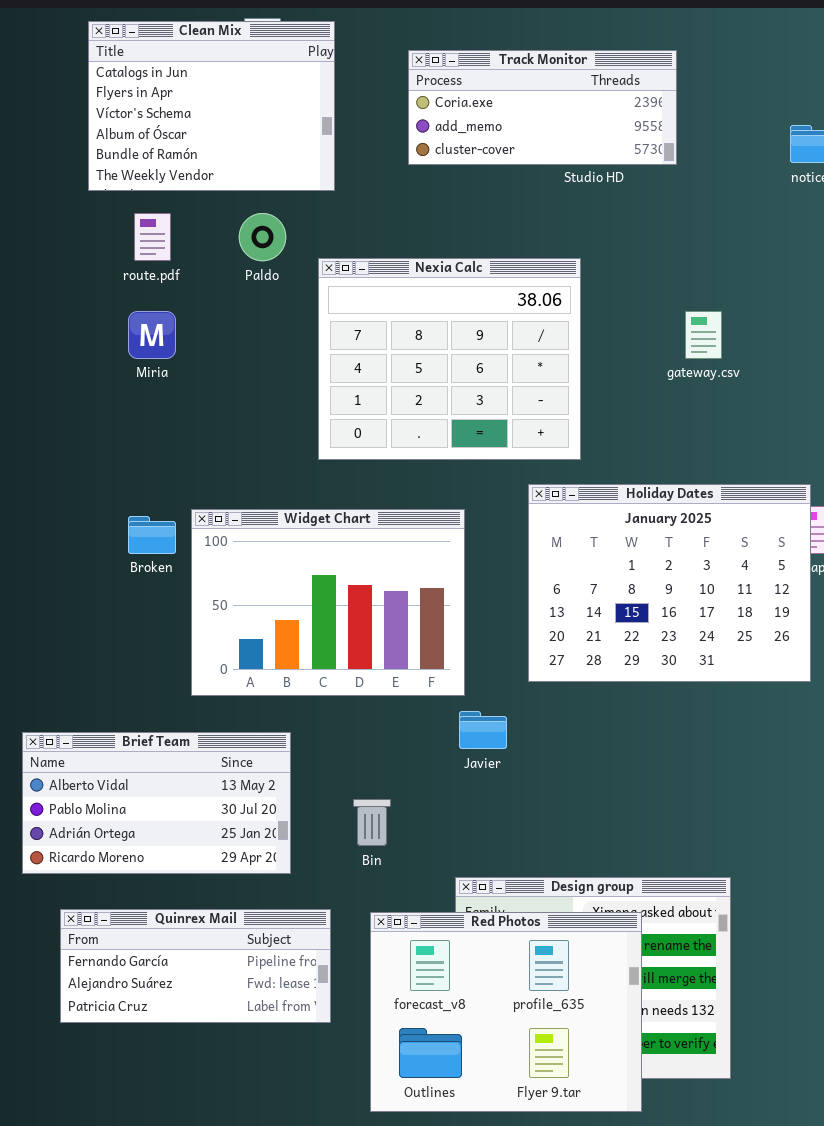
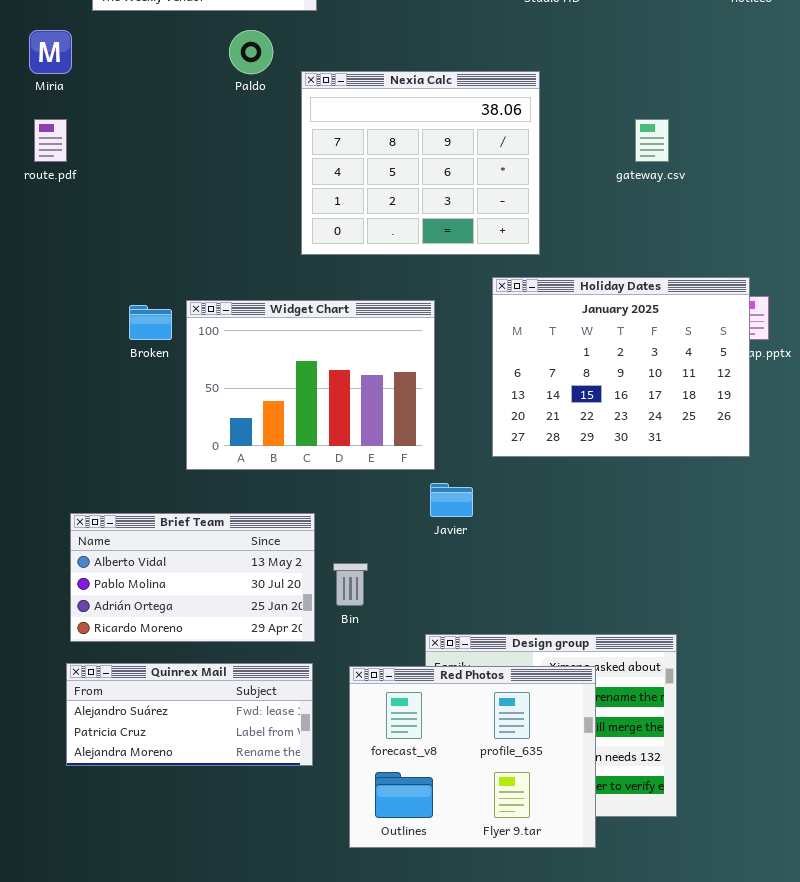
route.pdf: [134,213,171,261] -> [34,119,67,162], moved
Miria: [128,311,176,359] -> [29,30,72,74], moved
Brief Team: [22,732,291,874] -> [70,513,315,642], moved
Quinrex Mail: [60,909,331,1023] -> [66,663,313,766], scrolled down 1 row

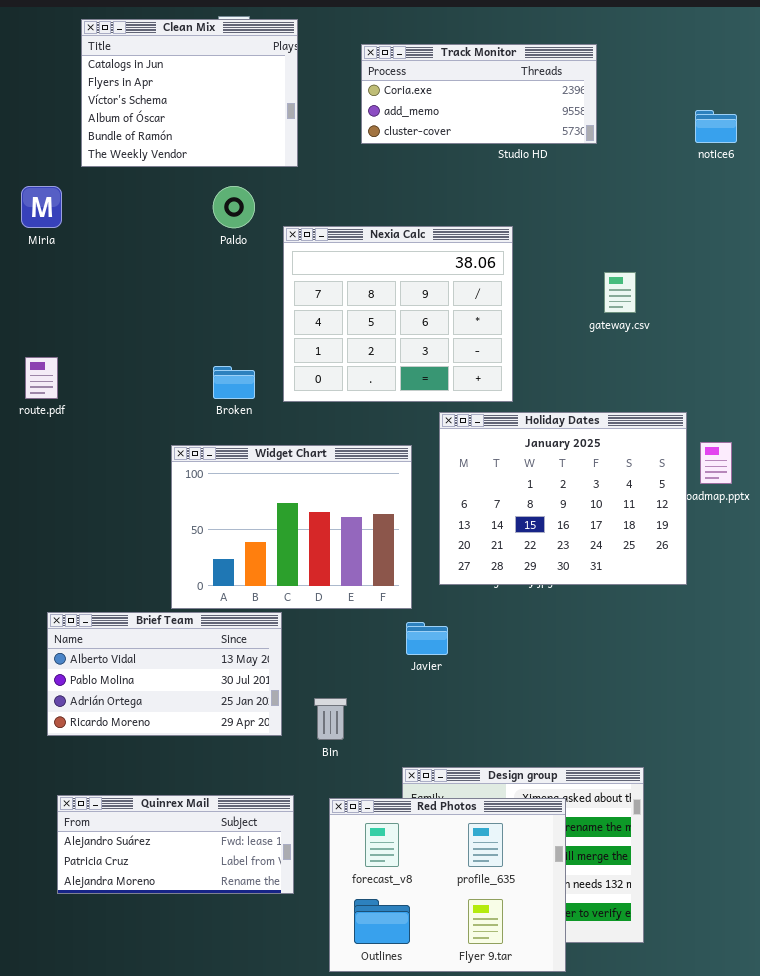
route.pdf: [34,119,67,162] -> [25,357,58,399], moved
Holiday Dates: [492,277,750,457] -> [439,412,687,585], moved
Broken: [129,305,172,340] -> [213,366,255,399], moved
Brief Team: [70,513,315,642] -> [47,612,282,736], moved

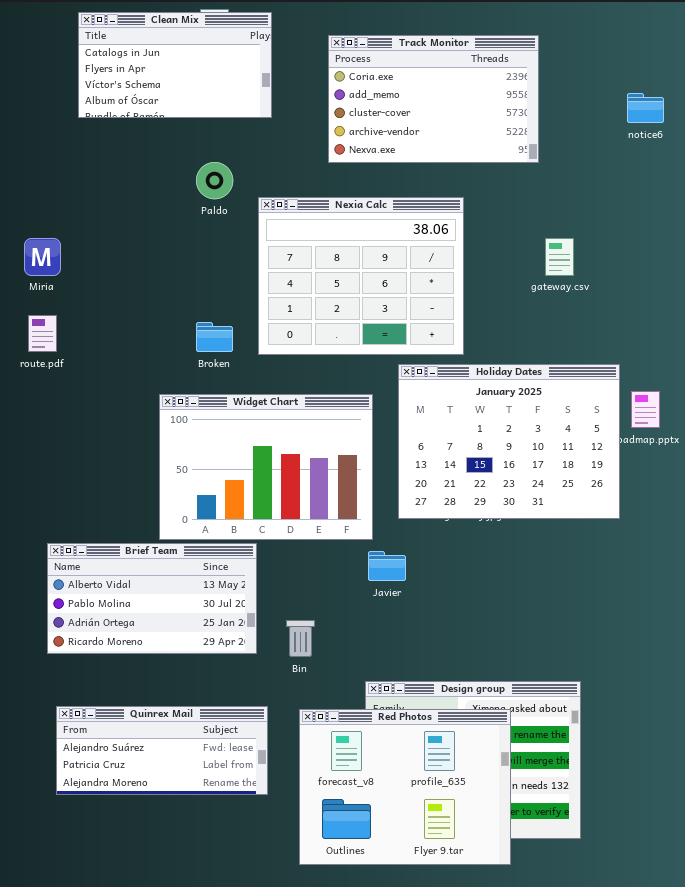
Clean Mix: [81,19,298,167] -> [78,12,272,118], resized
Track Monitor: [361,44,597,144] -> [328,35,539,163], resized
Miria: [21,186,62,228] -> [24,238,61,276], moved

